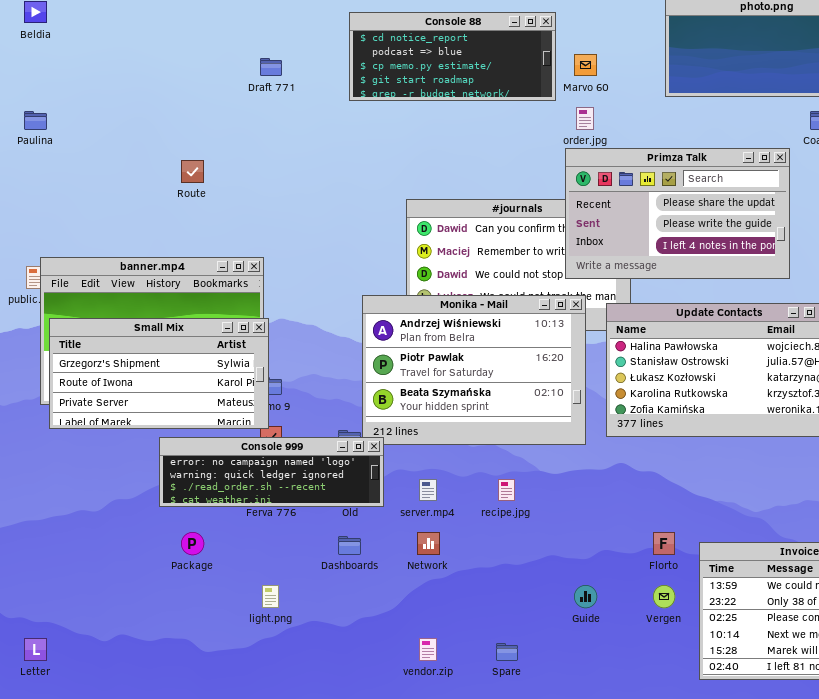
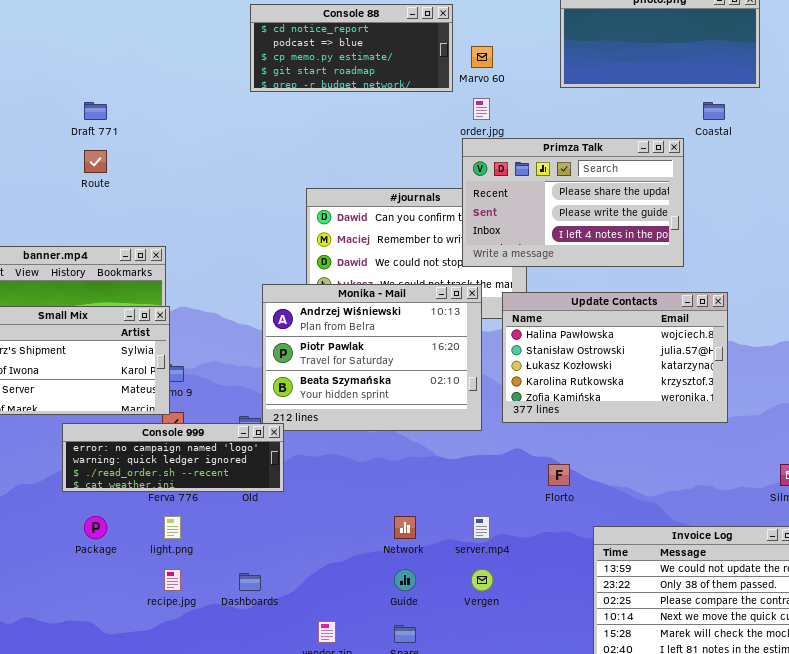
Draft 771: [260,58,282,76] -> [84,102,107,120], moved
server.mp4: [419,479,437,501] -> [473,516,490,539], moved
recipe.jpg: [498,479,515,501] -> [164,569,181,591], moved
Network: [417,532,440,555] -> [394,516,416,539], moved
Florto: [653,532,675,555] -> [548,464,570,486], moved
Dashboards: [338,536,361,555] -> [239,573,261,591], moved
light.png: [262,585,279,608] -> [164,516,181,539], moved
Guide: [574,585,597,608] -> [394,569,416,591], moved
Vergen: [653,585,675,608] -> [471,569,493,591], moved

